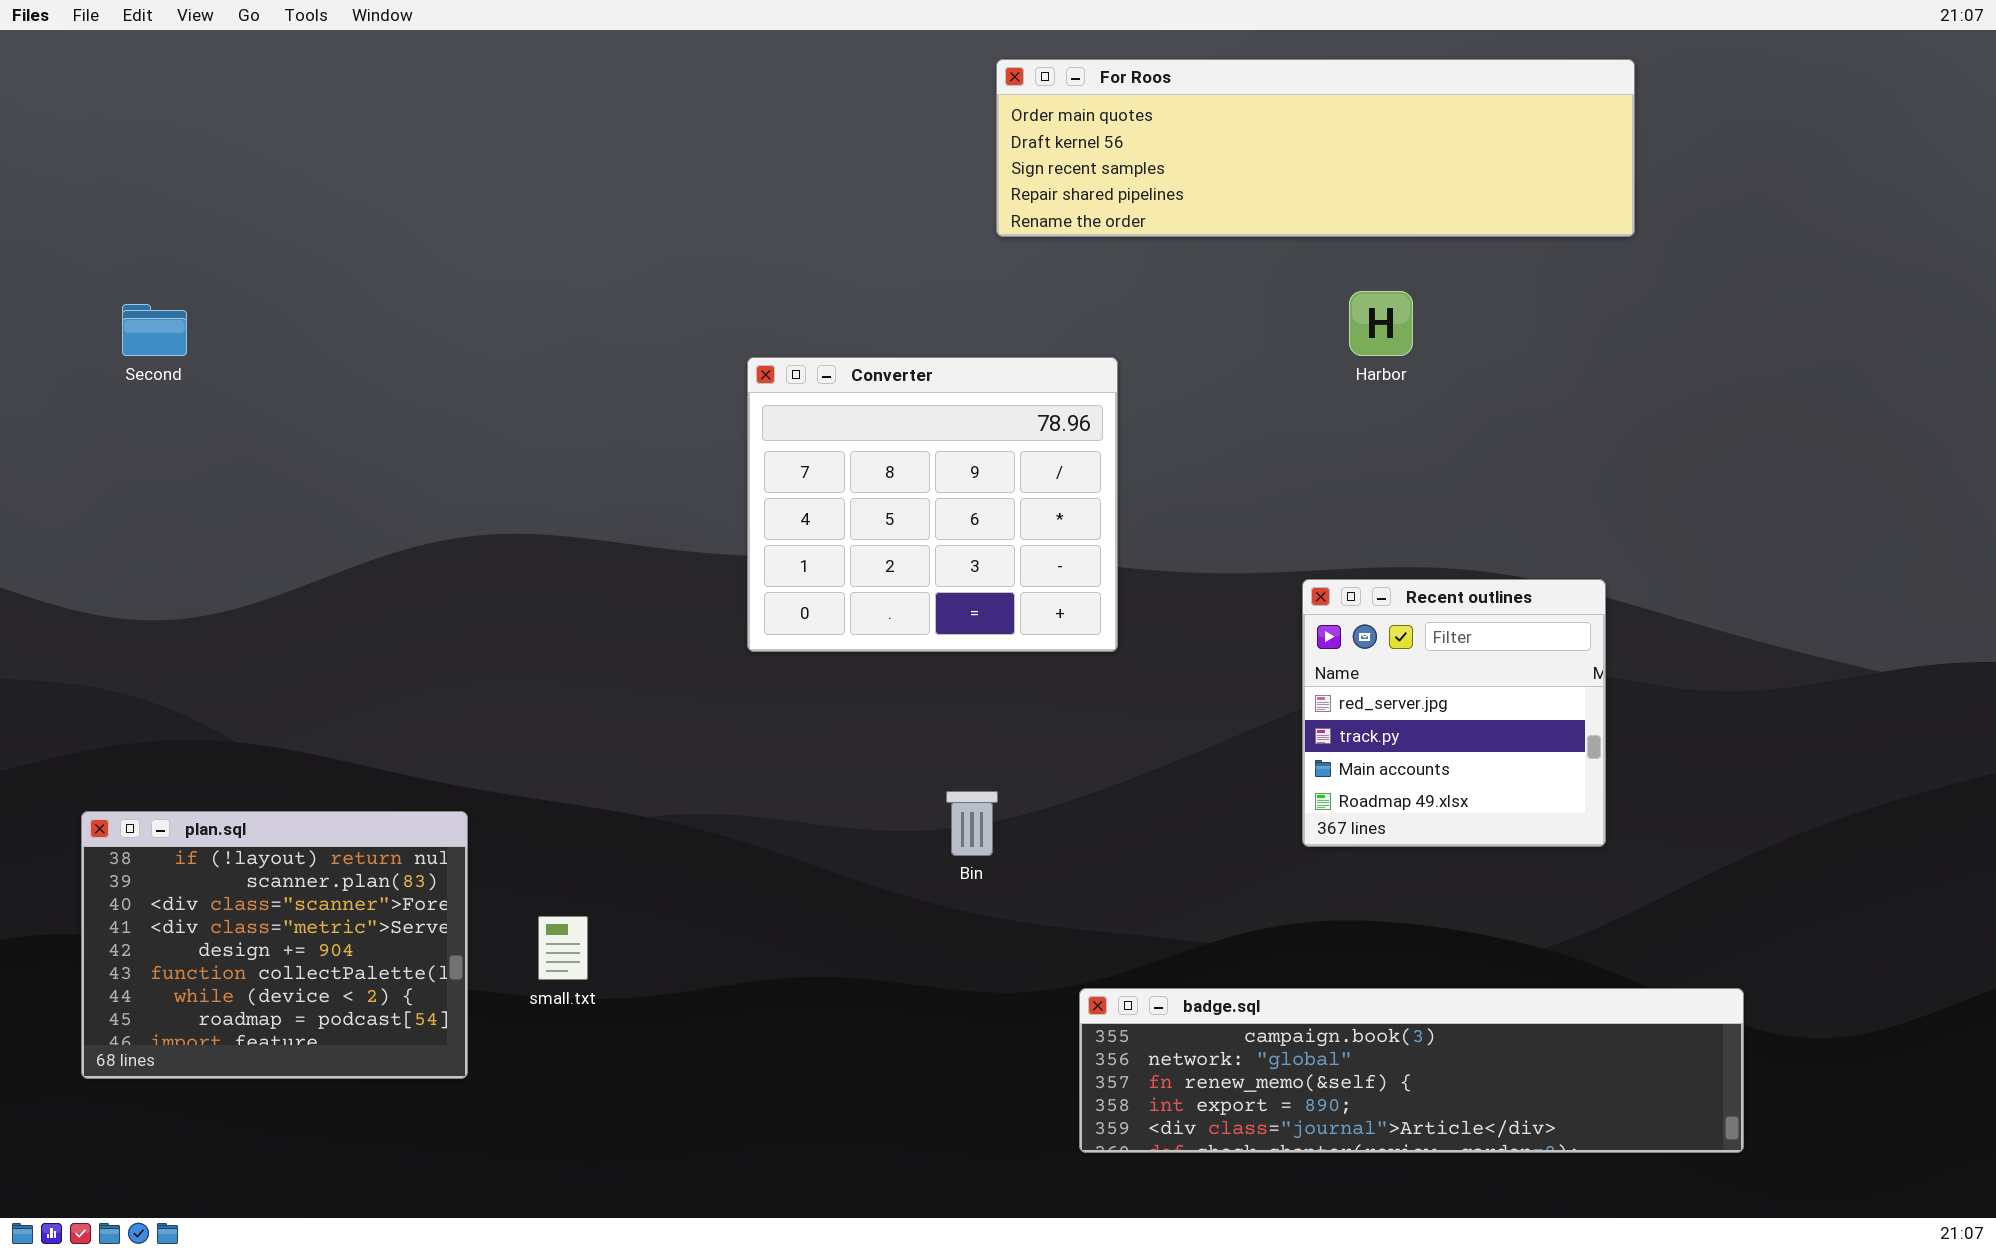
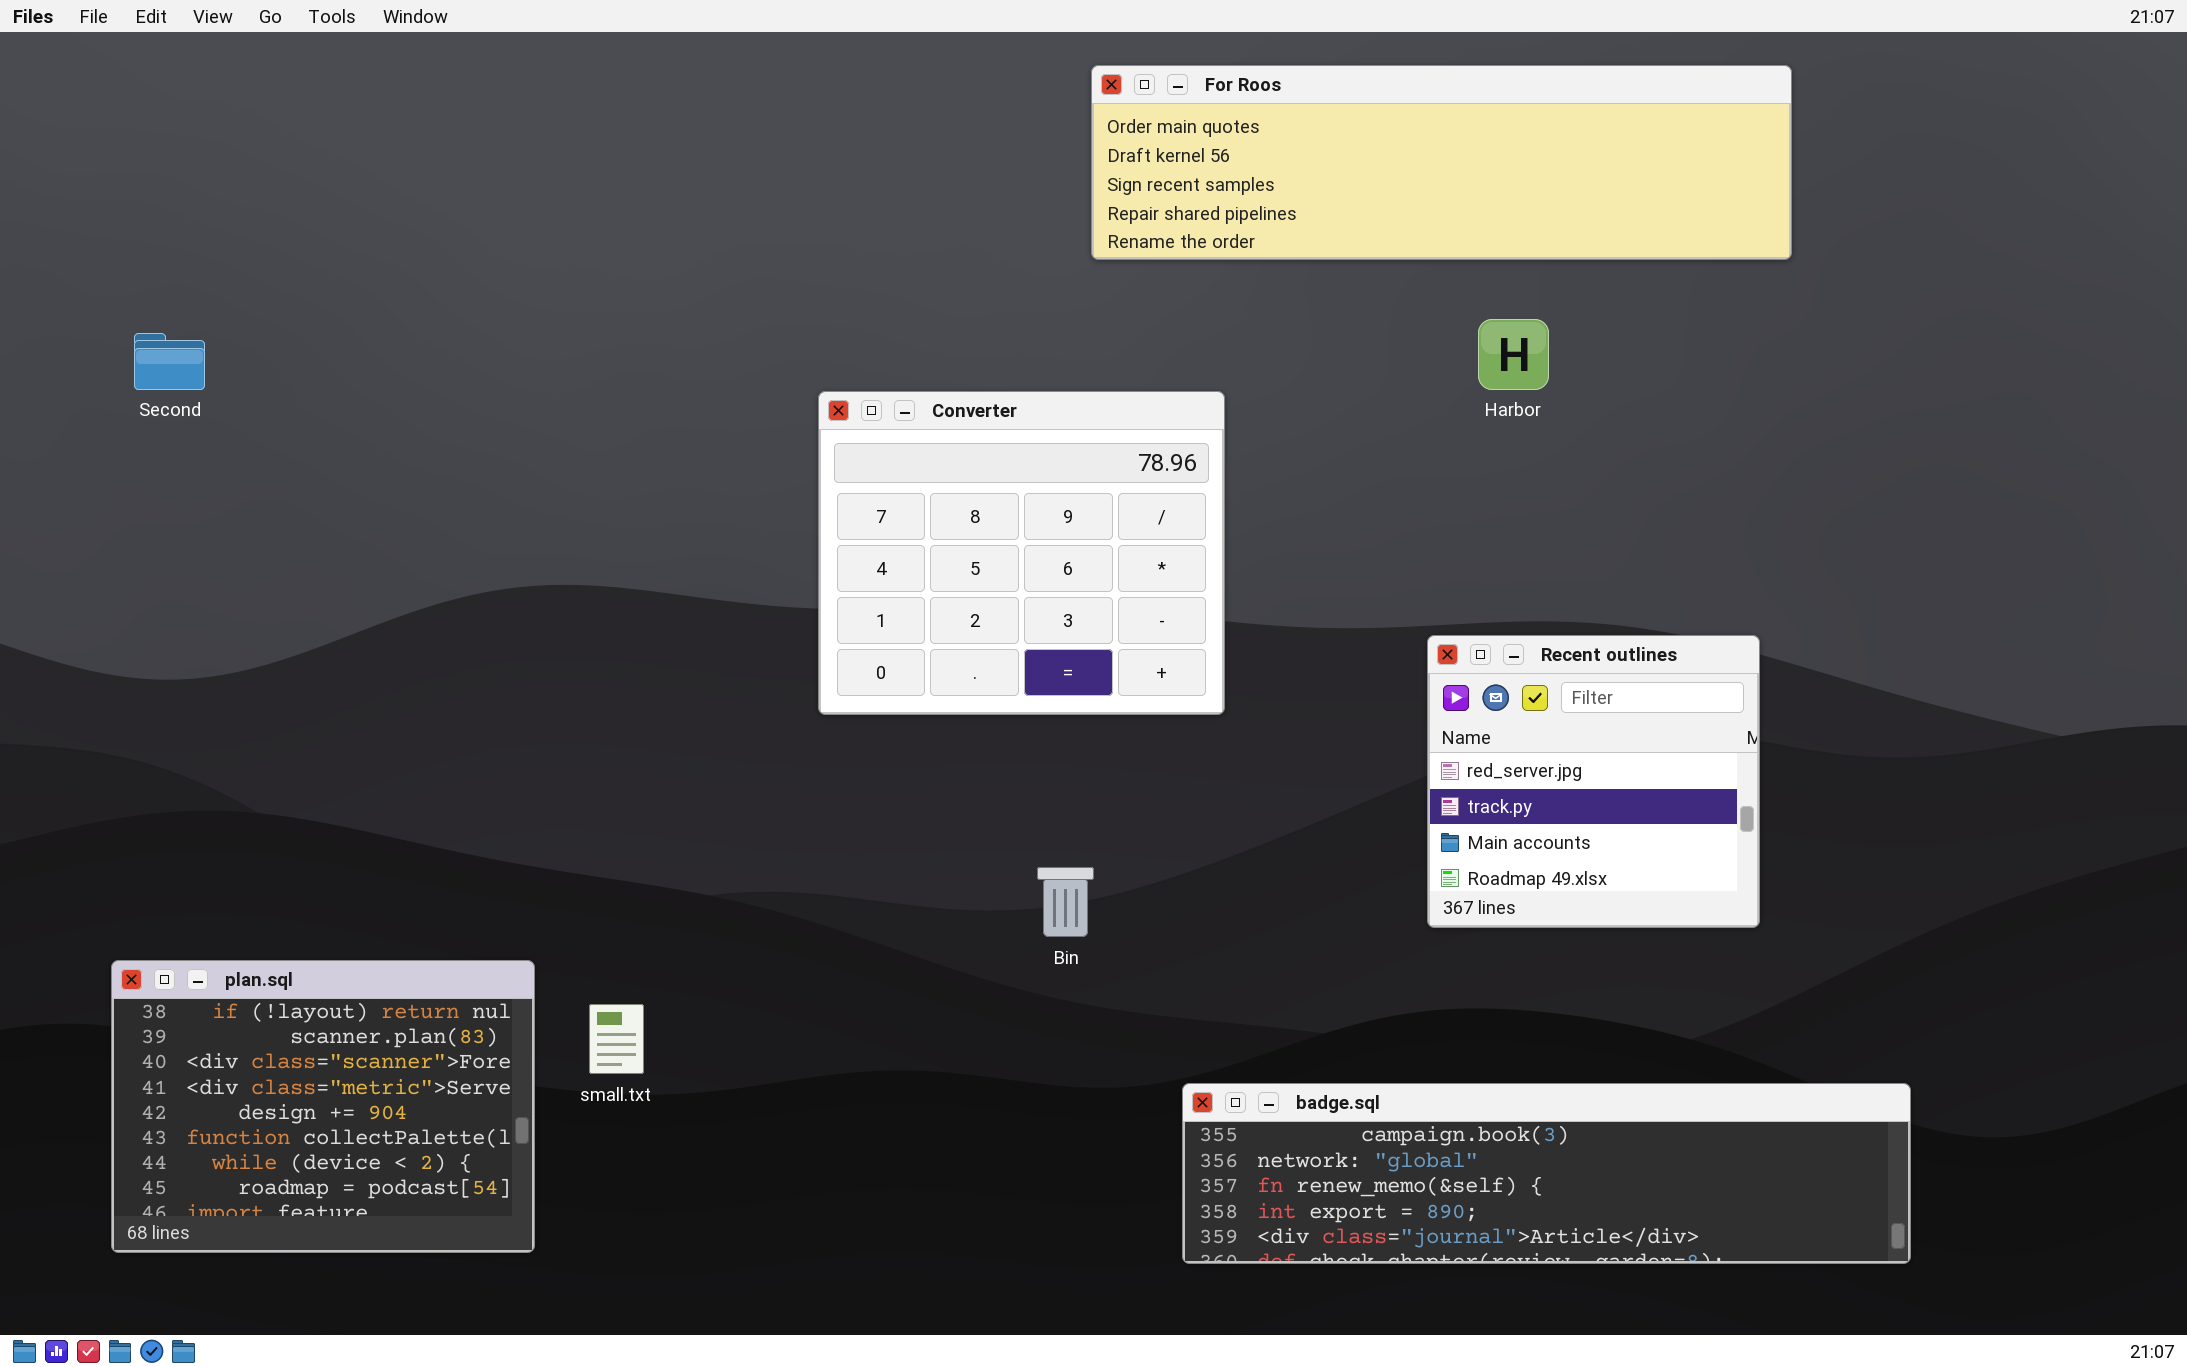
plan.sql: [81,811,468,1079] -> [111,960,535,1253], moved

